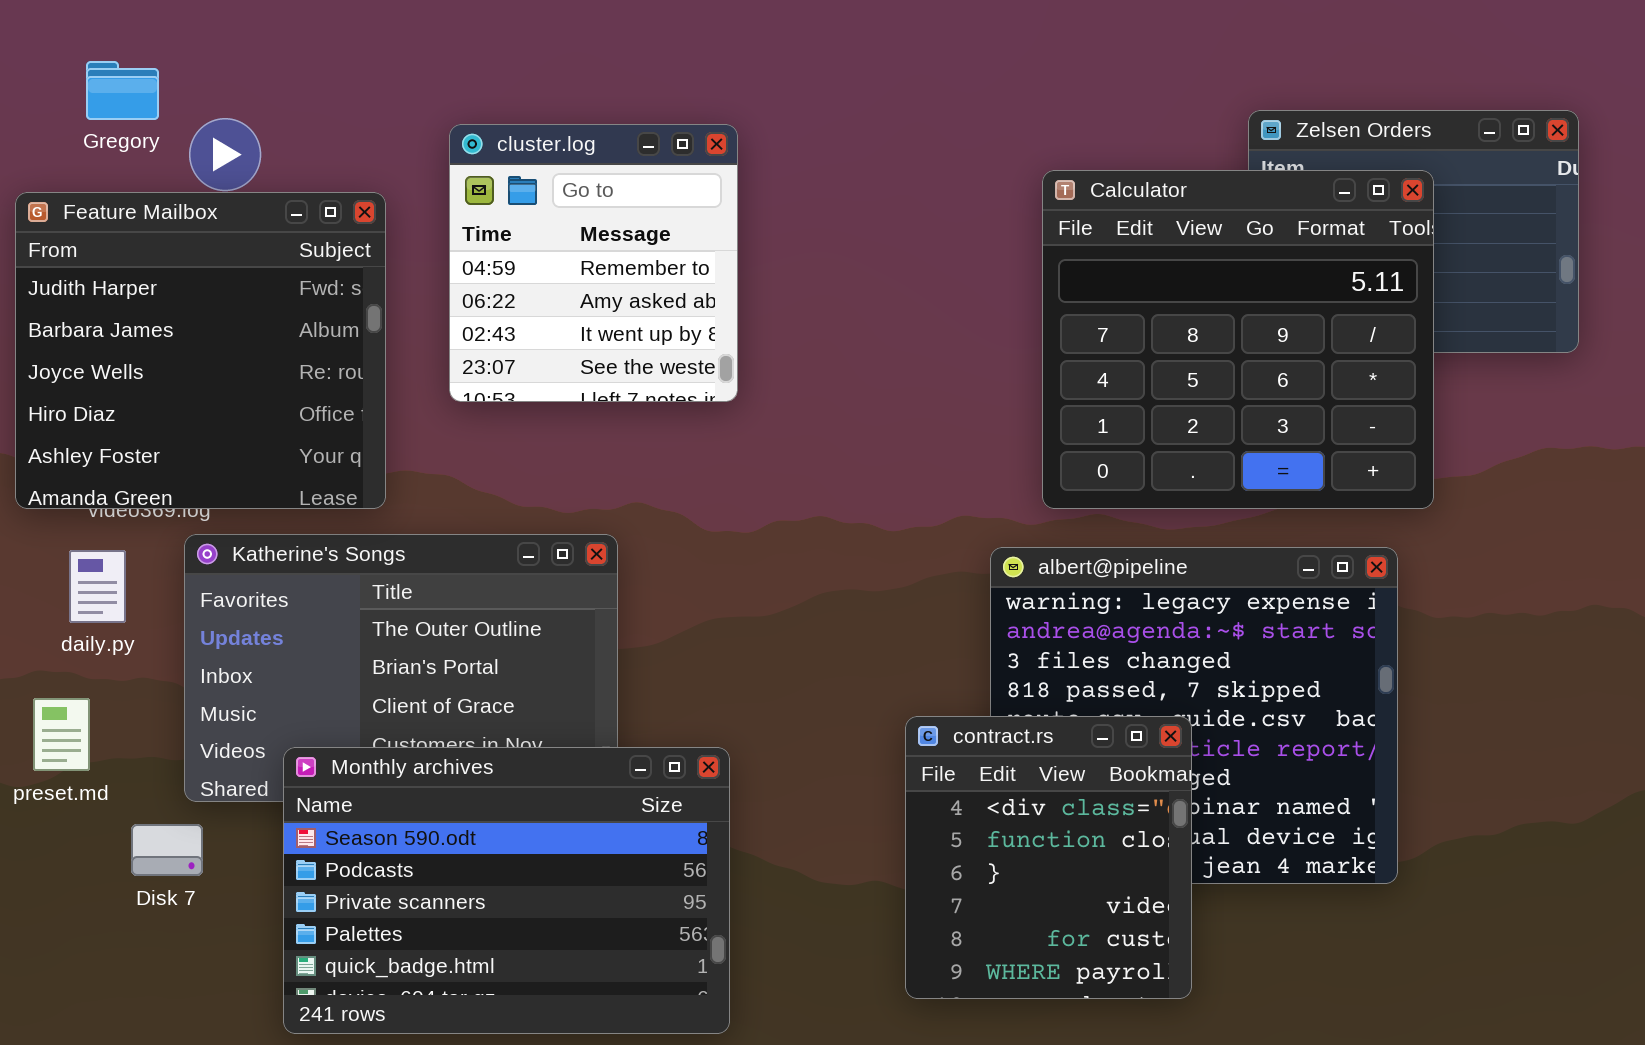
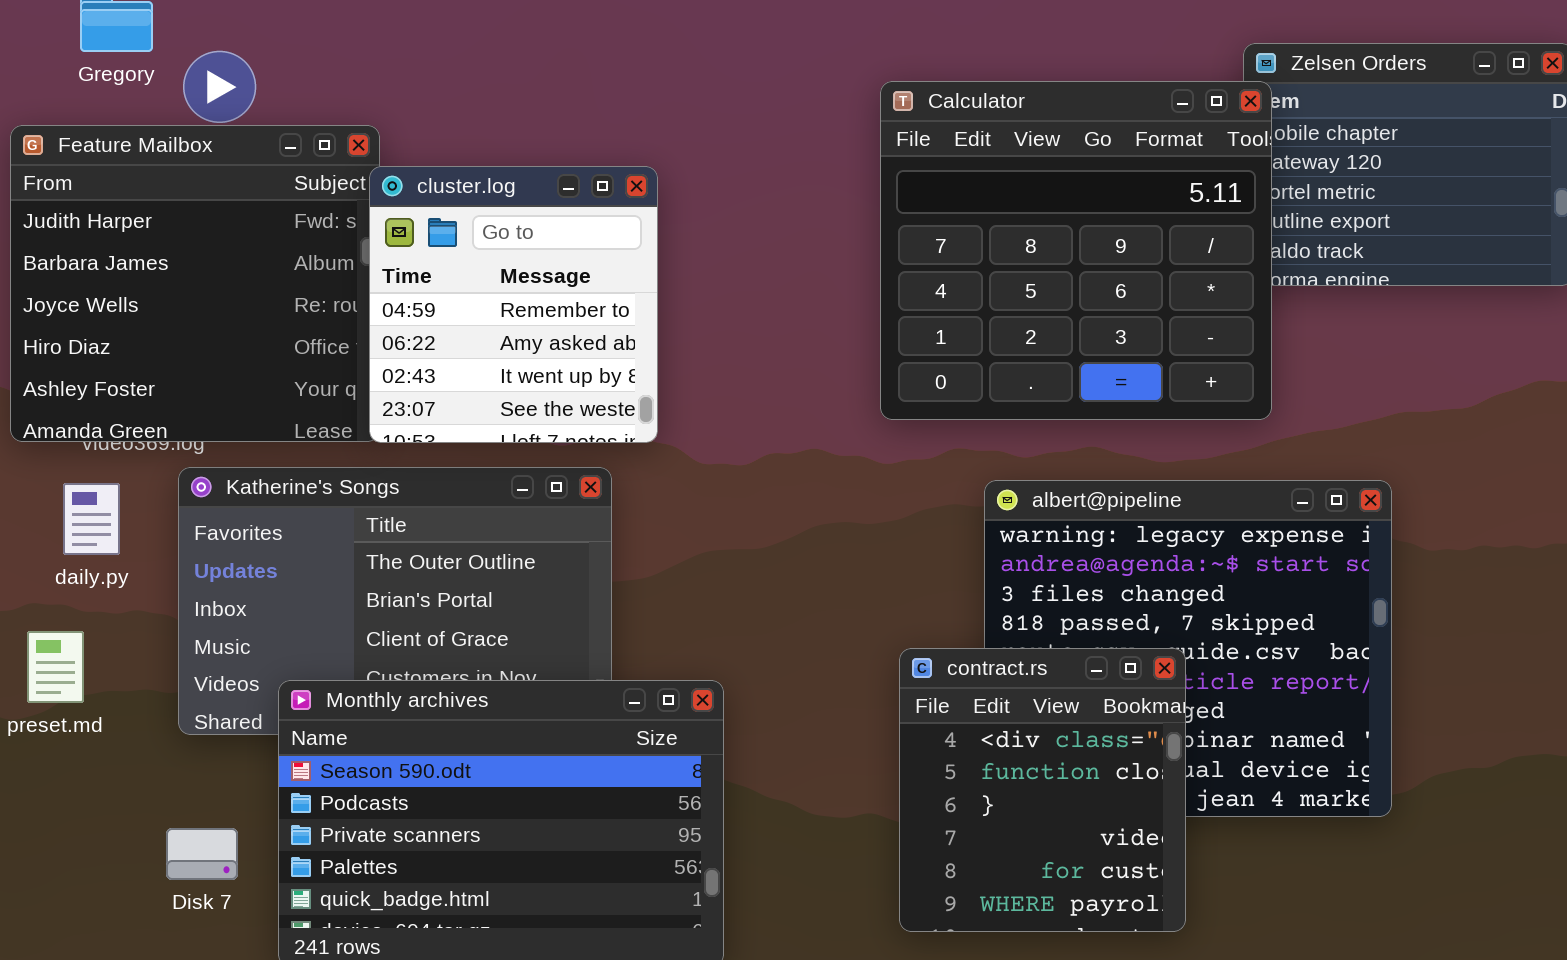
cluster.log: [449,124,738,402] -> [369,166,658,443], moved
Calculator: [1042,170,1434,509] -> [880,81,1272,420], moved
Disk 7: [131,824,203,876] -> [166,828,238,880], moved

